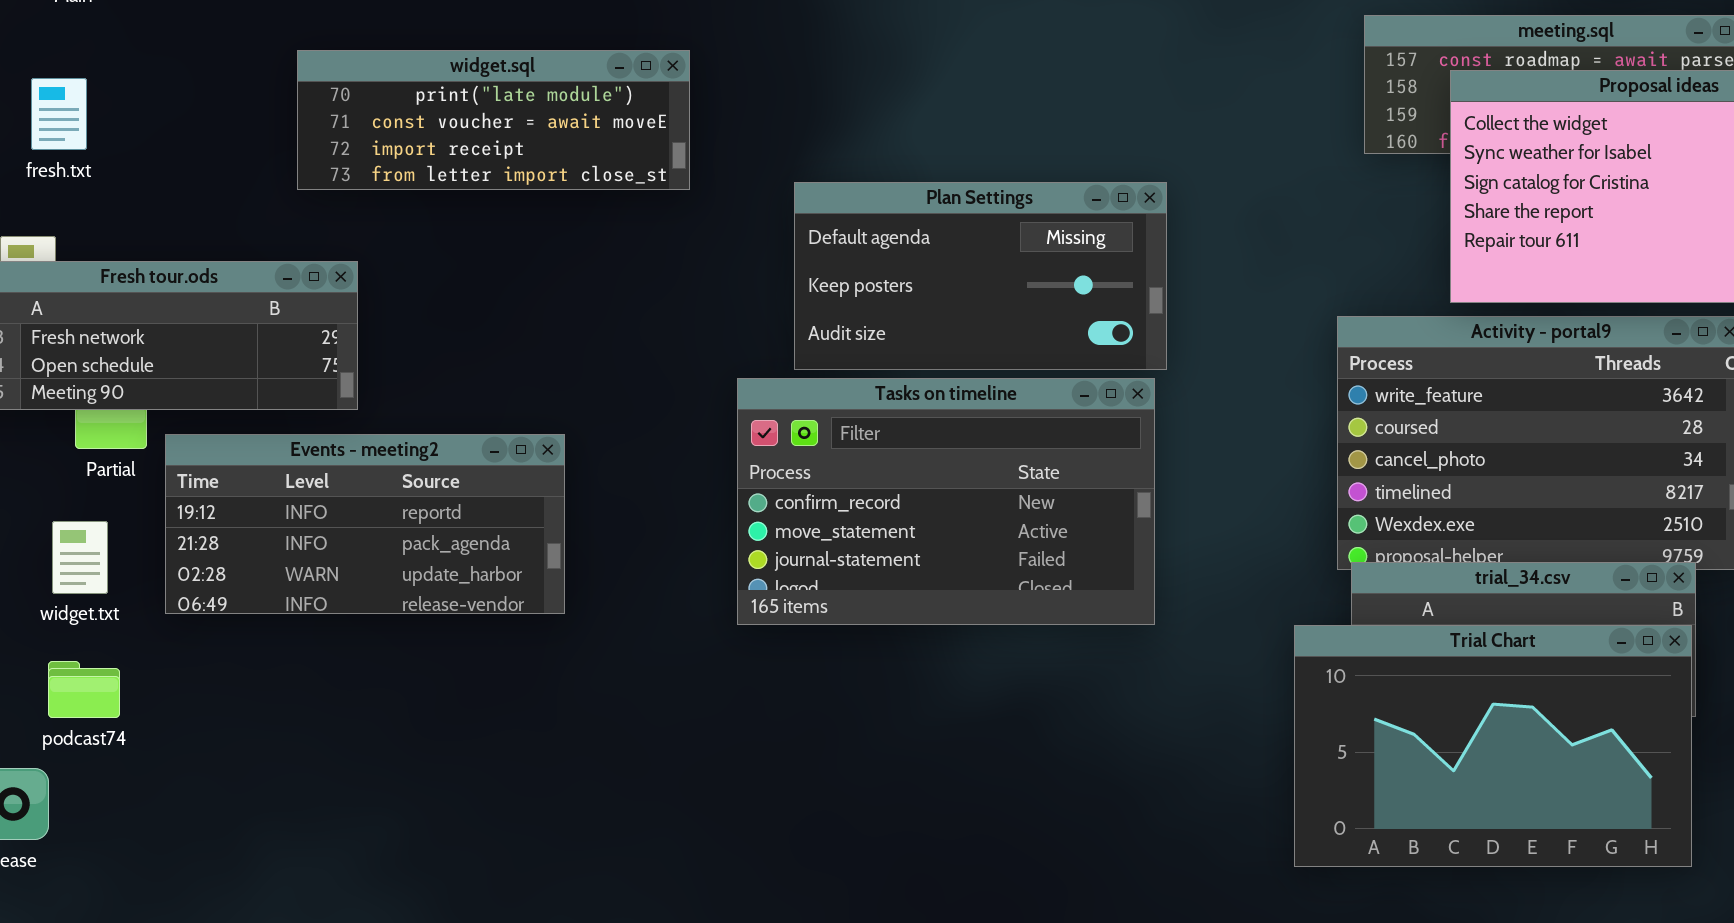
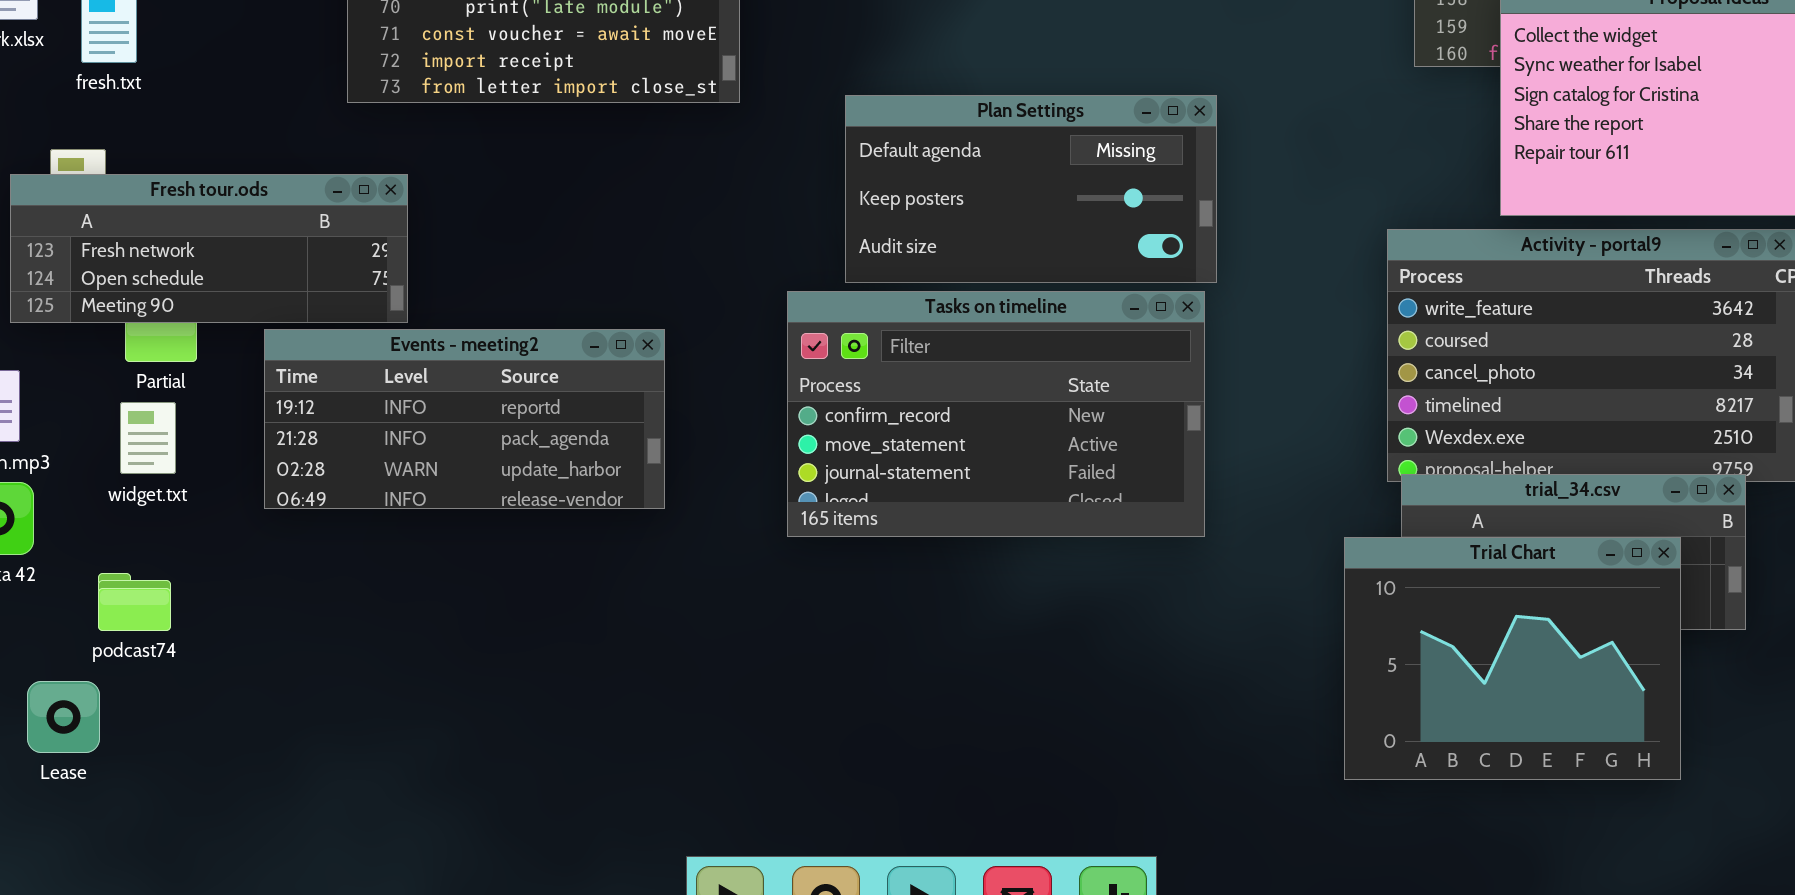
Events - meeting2: [165,434,565,614] -> [264,329,665,509], moved
widget.txt: [52,521,108,594] -> [120,402,176,474], moved
Trial Chart: [1294,625,1692,867] -> [1344,537,1681,780], resized

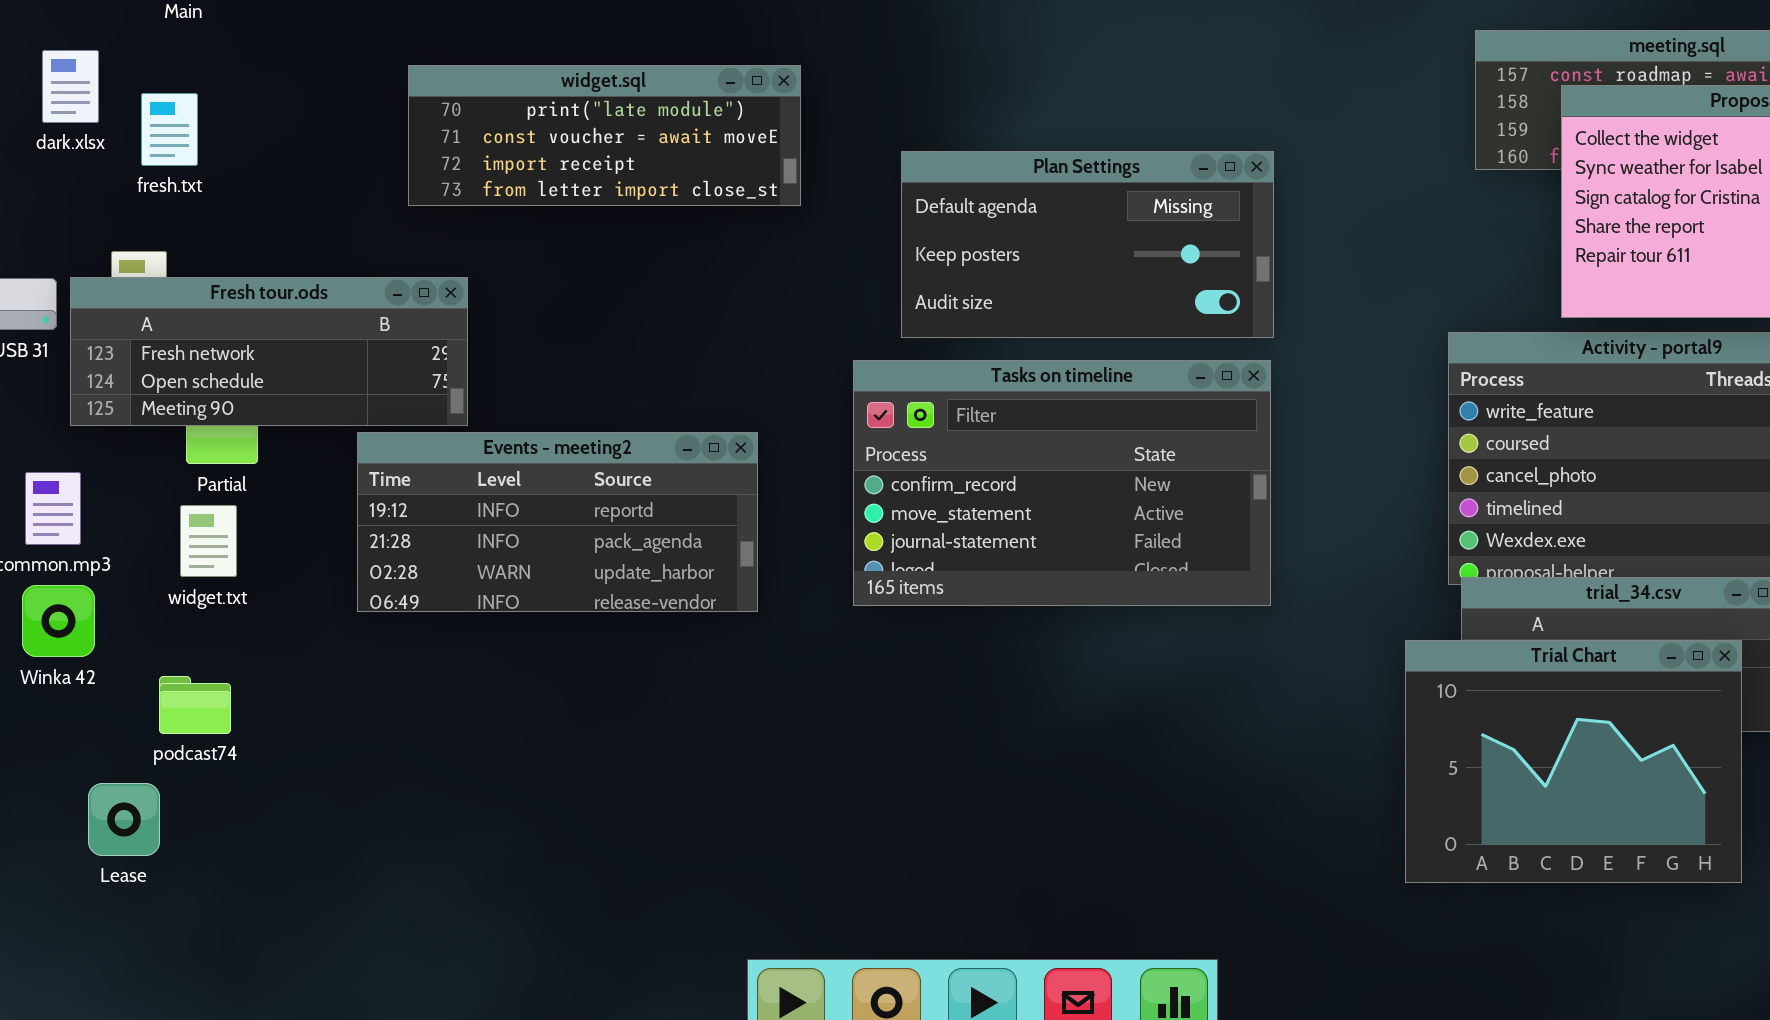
Plan Settings: [845,95,1217,283] -> [901,151,1274,338], moved
Tasks on timeline: [787,291,1205,537] -> [853,360,1271,606], moved
Events - meeting2: [264,329,665,509] -> [357,432,758,612], moved

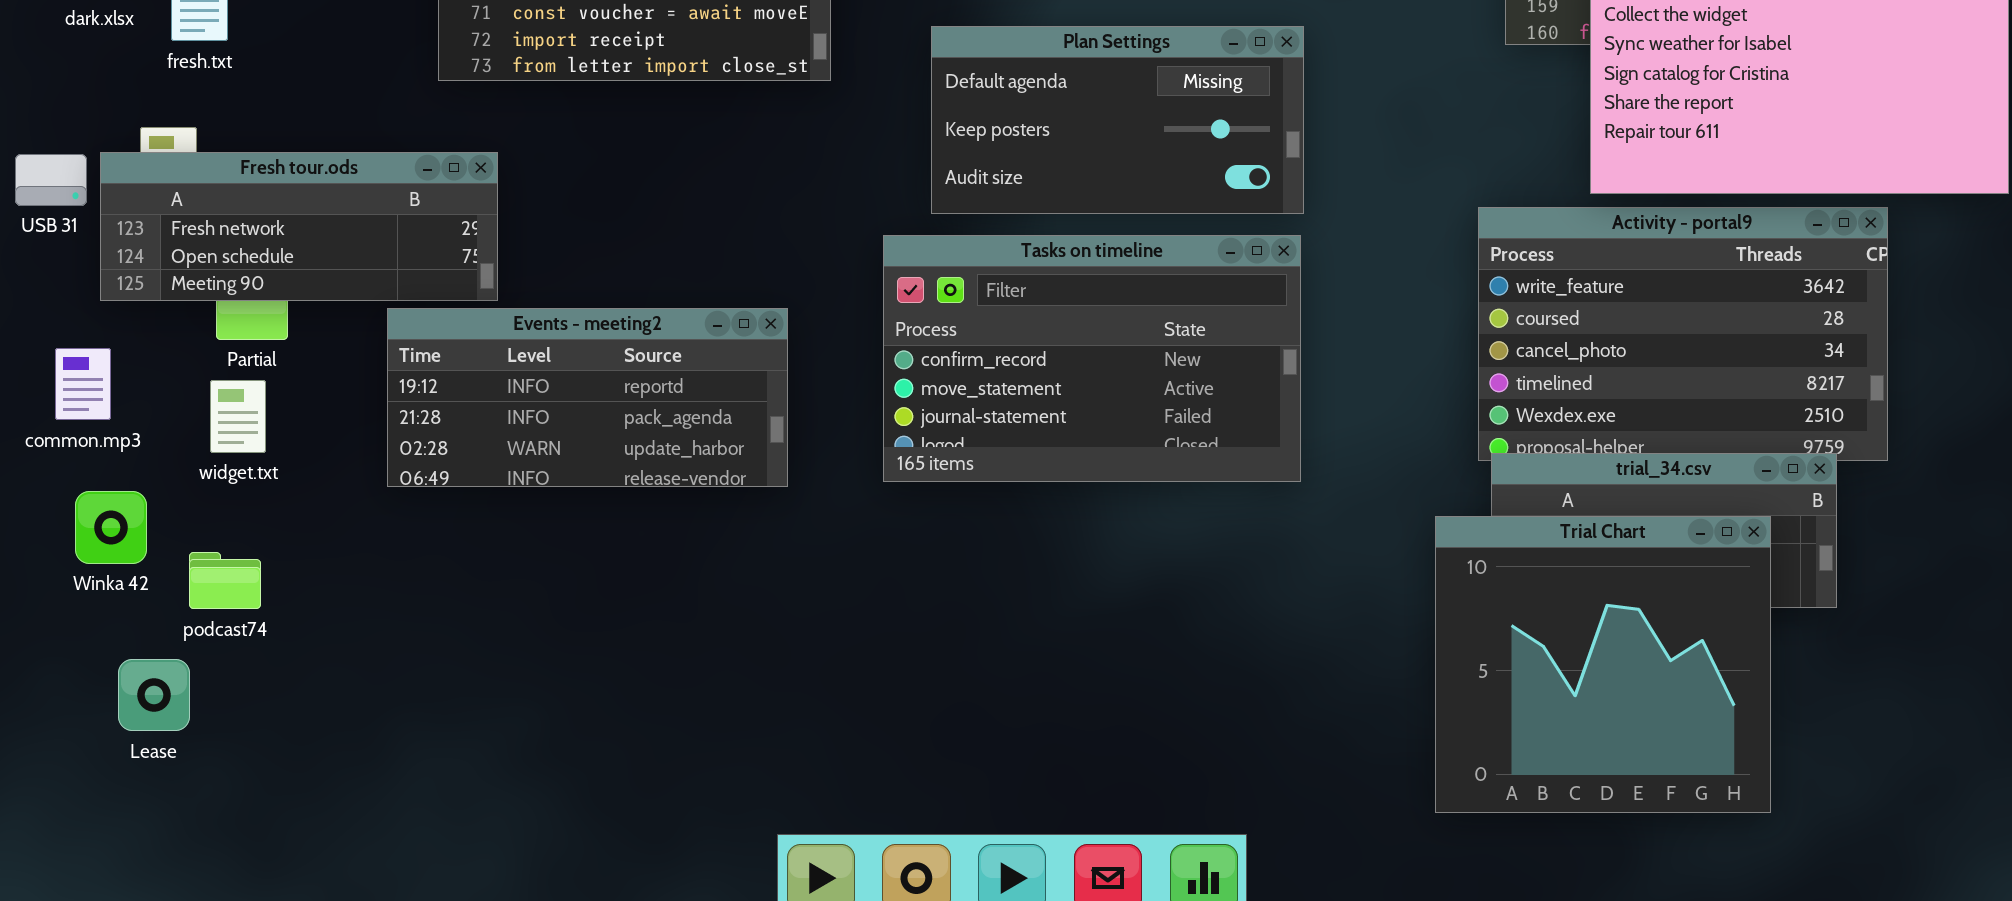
Winka 42: [22,585,95,657] -> [75,491,147,564], moved
Trial Chart: [1405,640,1742,883] -> [1435,516,1771,813], resized

